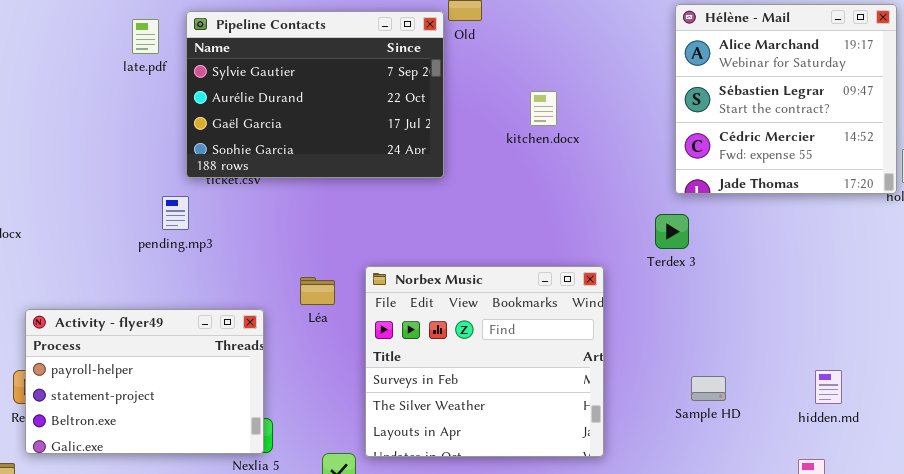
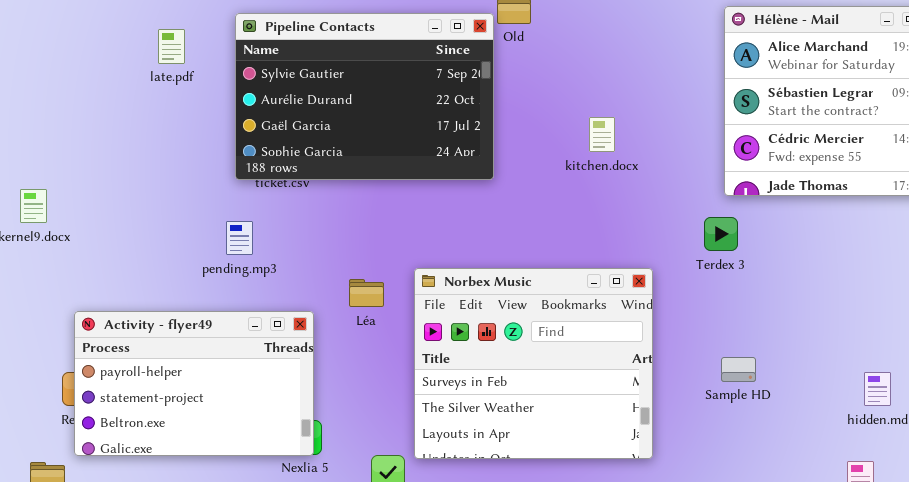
late.pdf: [132,19,159,54] -> [158,29,185,64], moved
kitchen.docx: [530,91,557,126] -> [589,117,615,152], moved
pending.mp3: [162,196,189,230] -> [226,221,253,255], moved
Sample HD: [691,376,726,401] -> [721,357,756,382], moved

